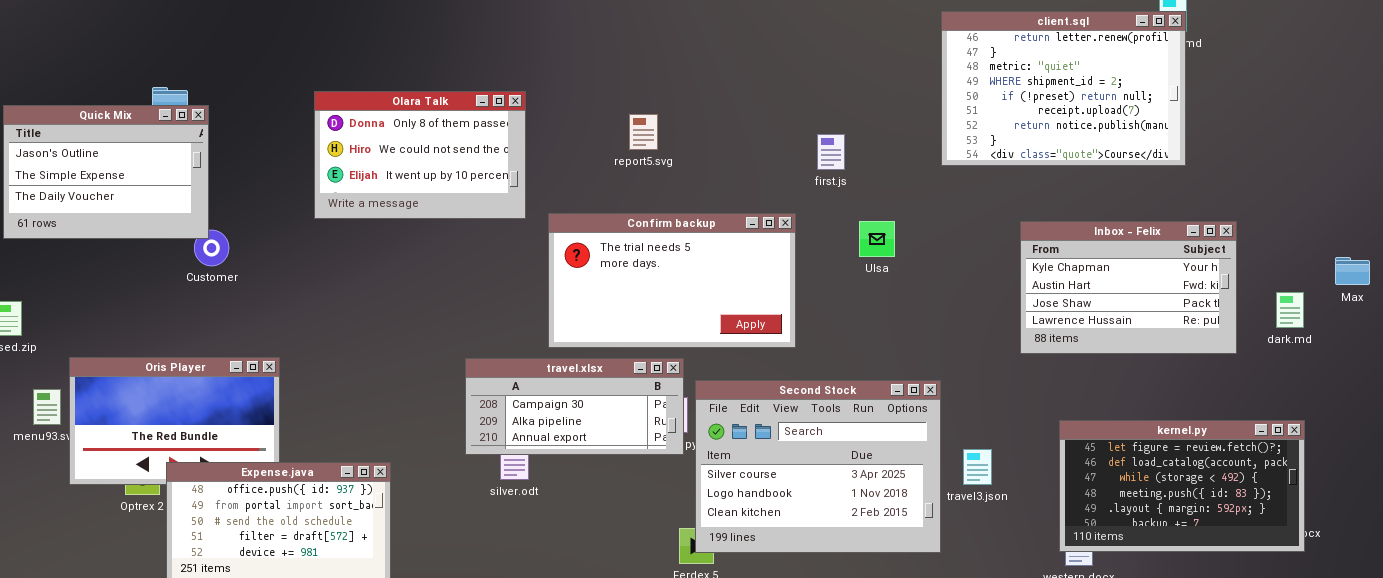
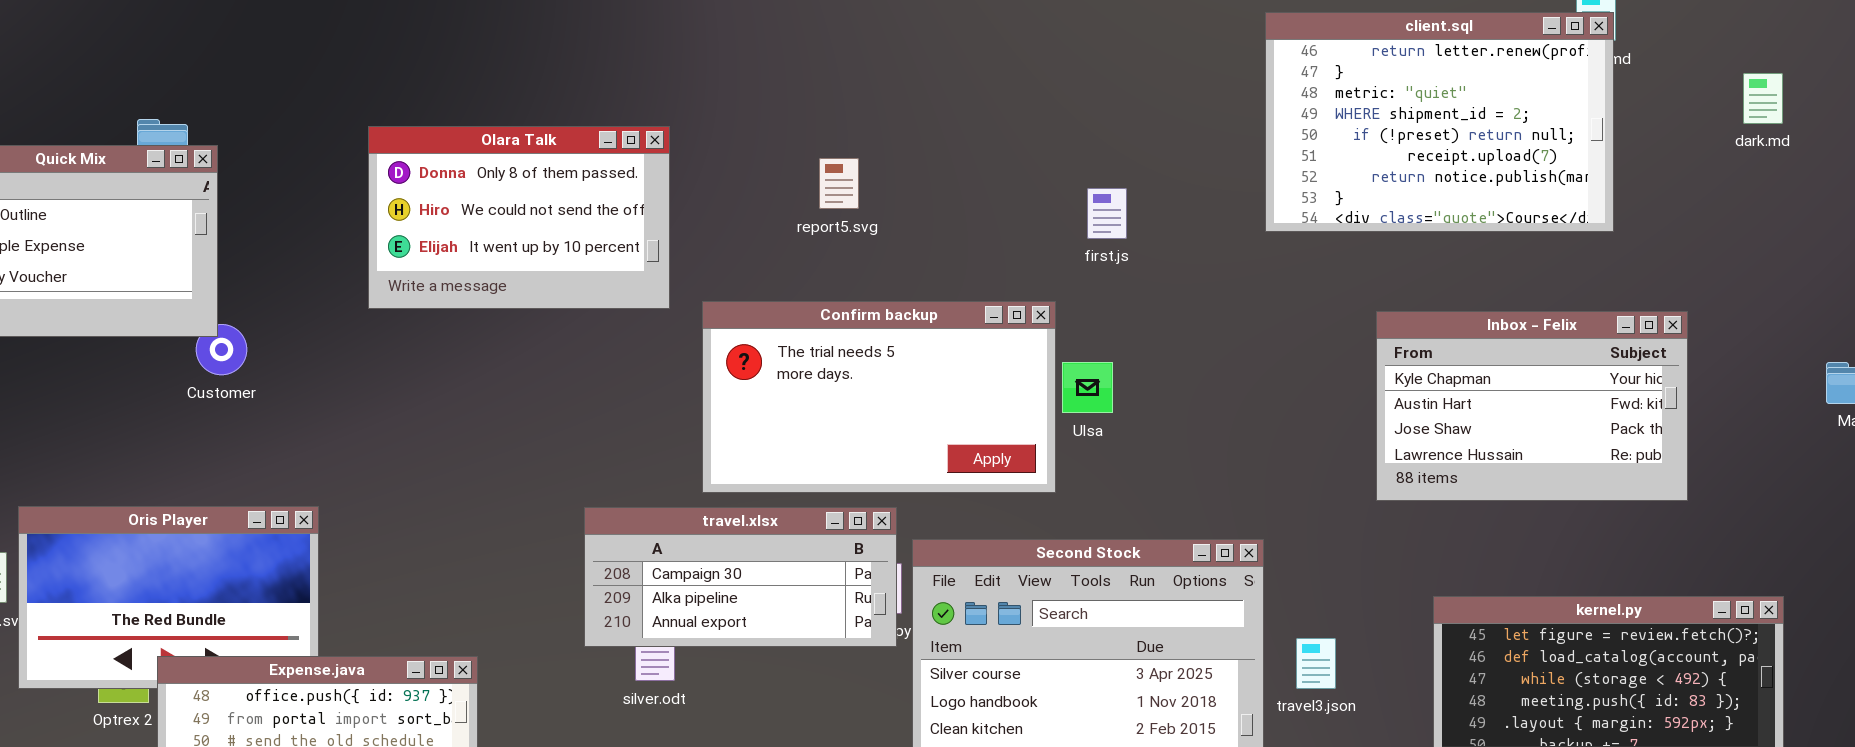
Ulsa: [859,221,895,257] -> [1062,362,1113,413], moved
dark.md: [1276,292,1304,328] -> [1743,73,1783,124], moved

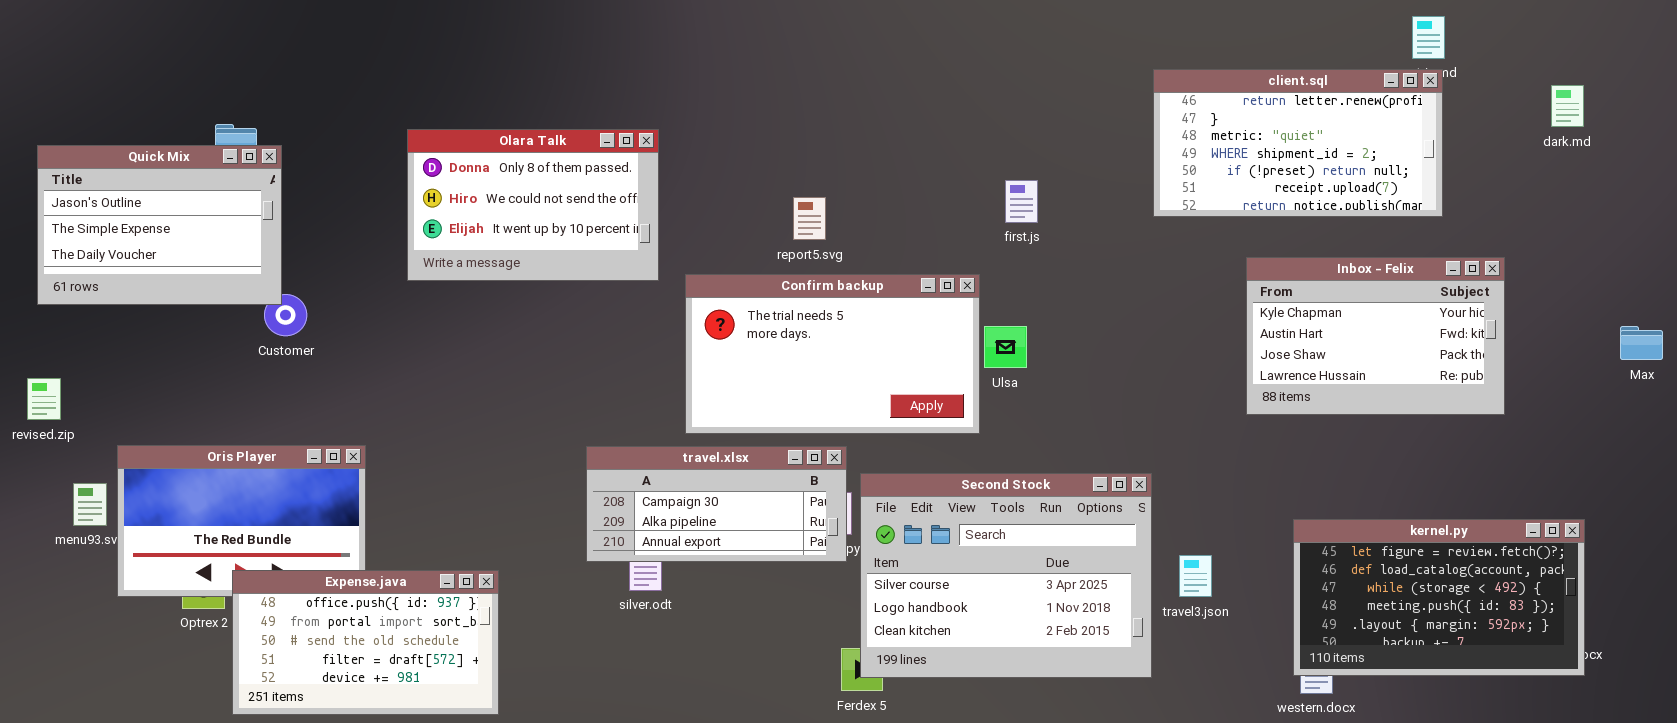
client.sql: [1265,12,1614,232] -> [1153,69,1443,217], resized
report5.svg: [819,158,859,209] -> [793,197,826,240], moved
Inbox - Felix: [1376,311,1688,501] -> [1246,257,1505,415], moved

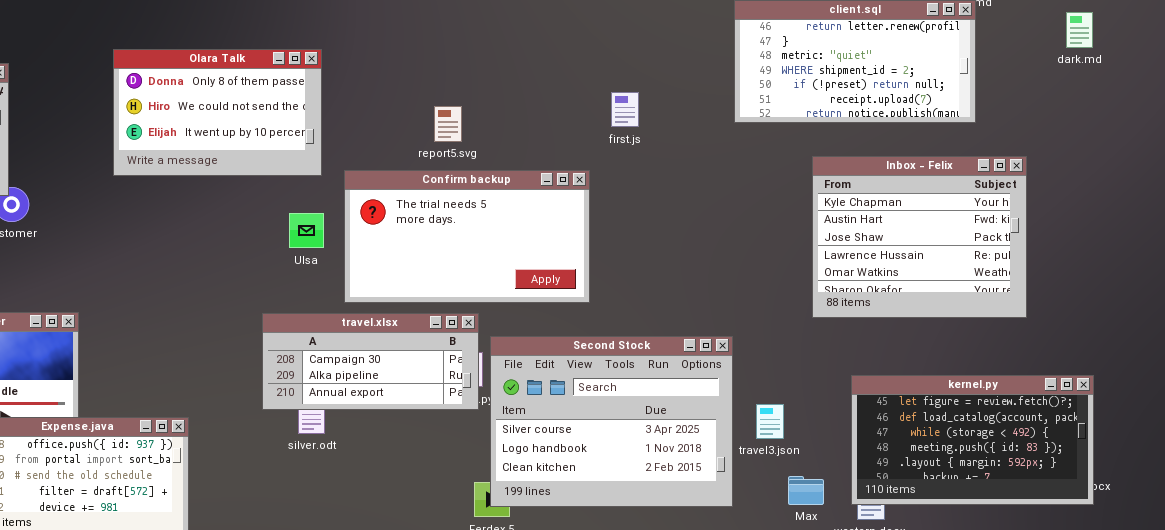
Inbox - Felix: [1246,257,1505,415] -> [812,156,1027,318], resized
Ulsa: [984,326,1027,368] -> [289,213,324,248], moved
Max: [1620,326,1663,360] -> [788,476,824,505], moved

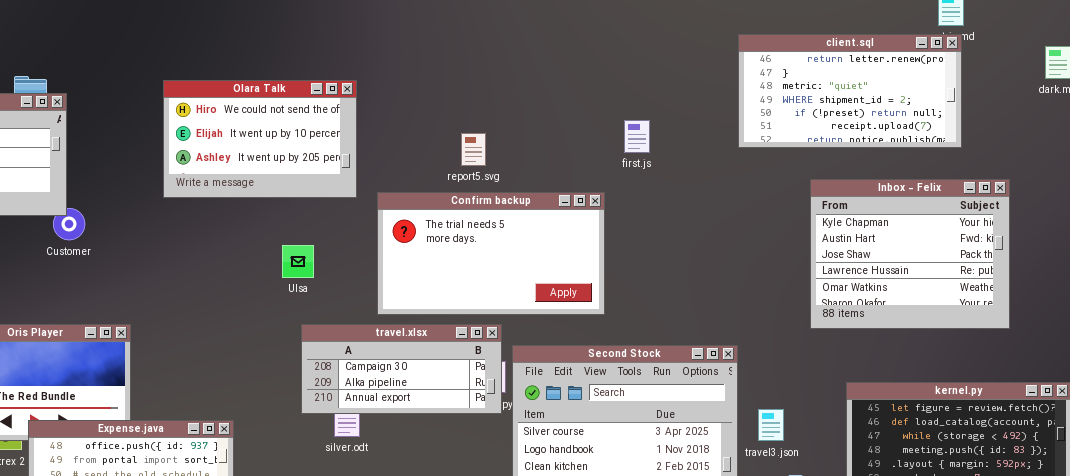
Olara Talk: [113,49,322,176] -> [163,80,357,198], scrolled down 1 row
Ulsa: [289,213,324,248] -> [282,245,314,278], moved

